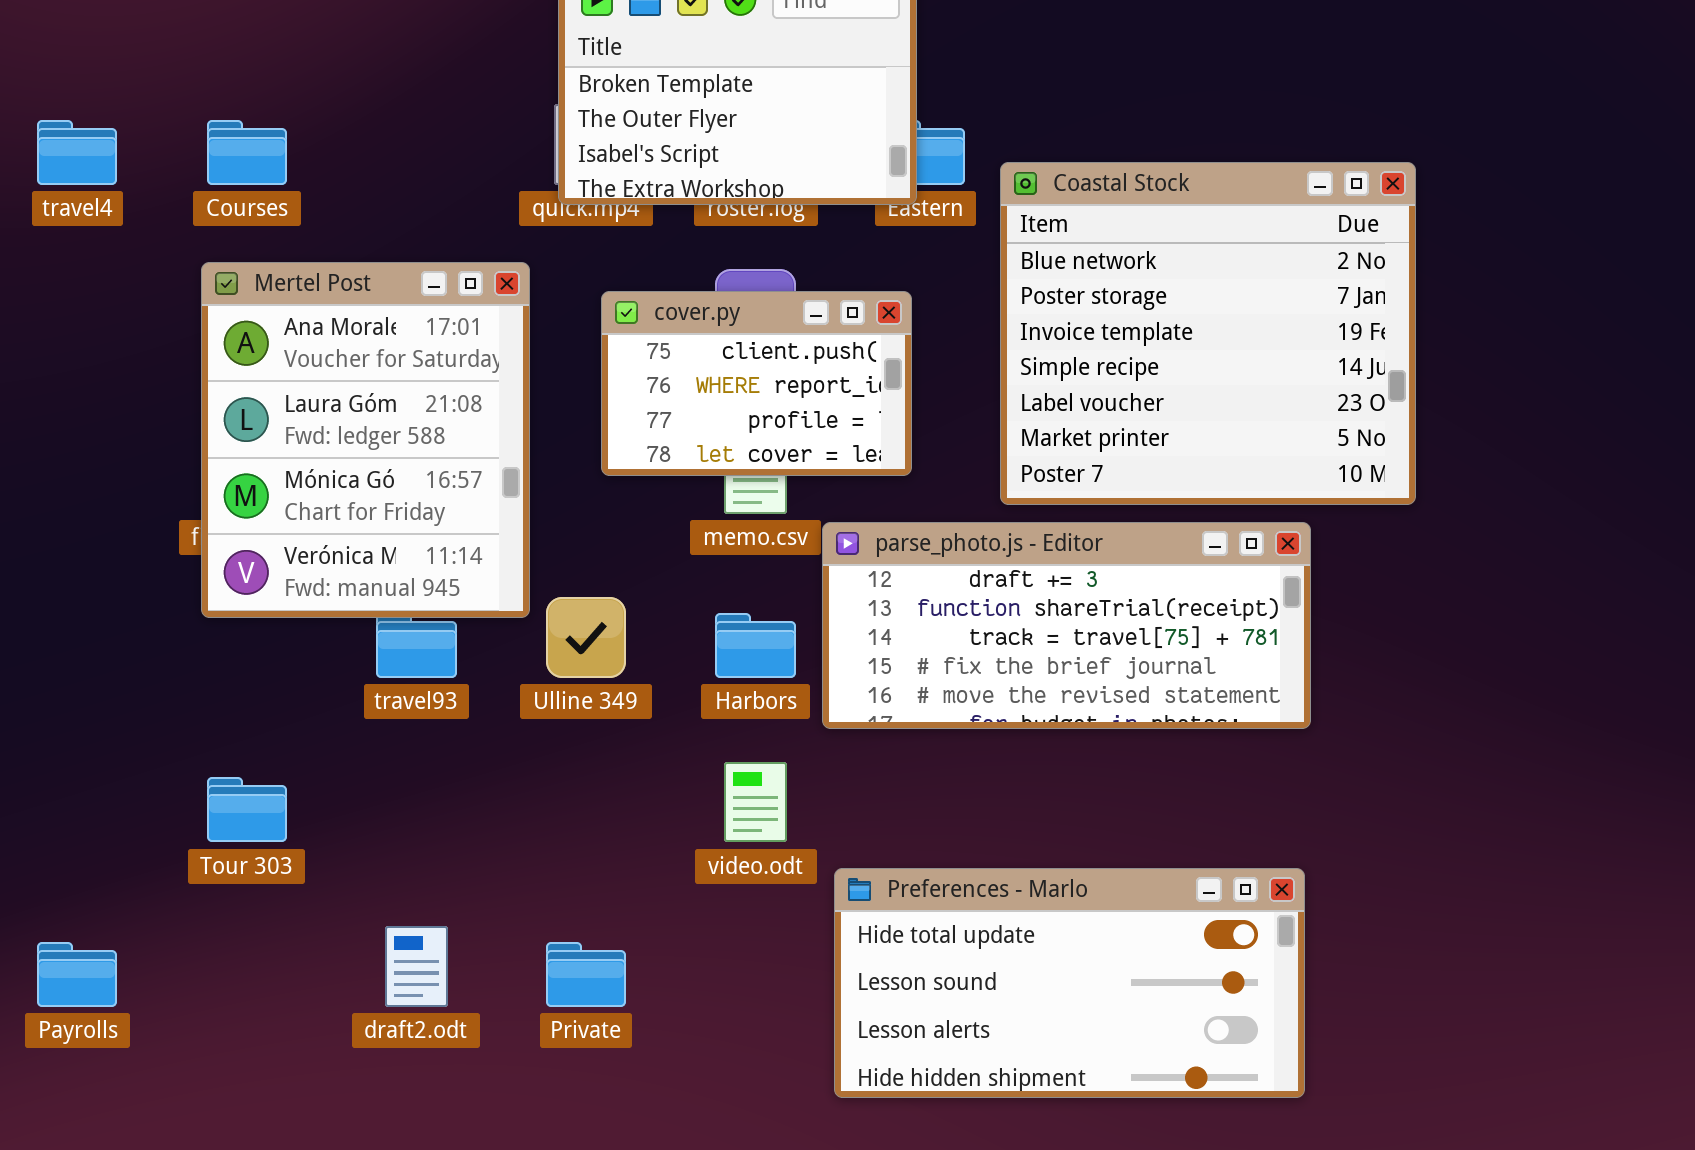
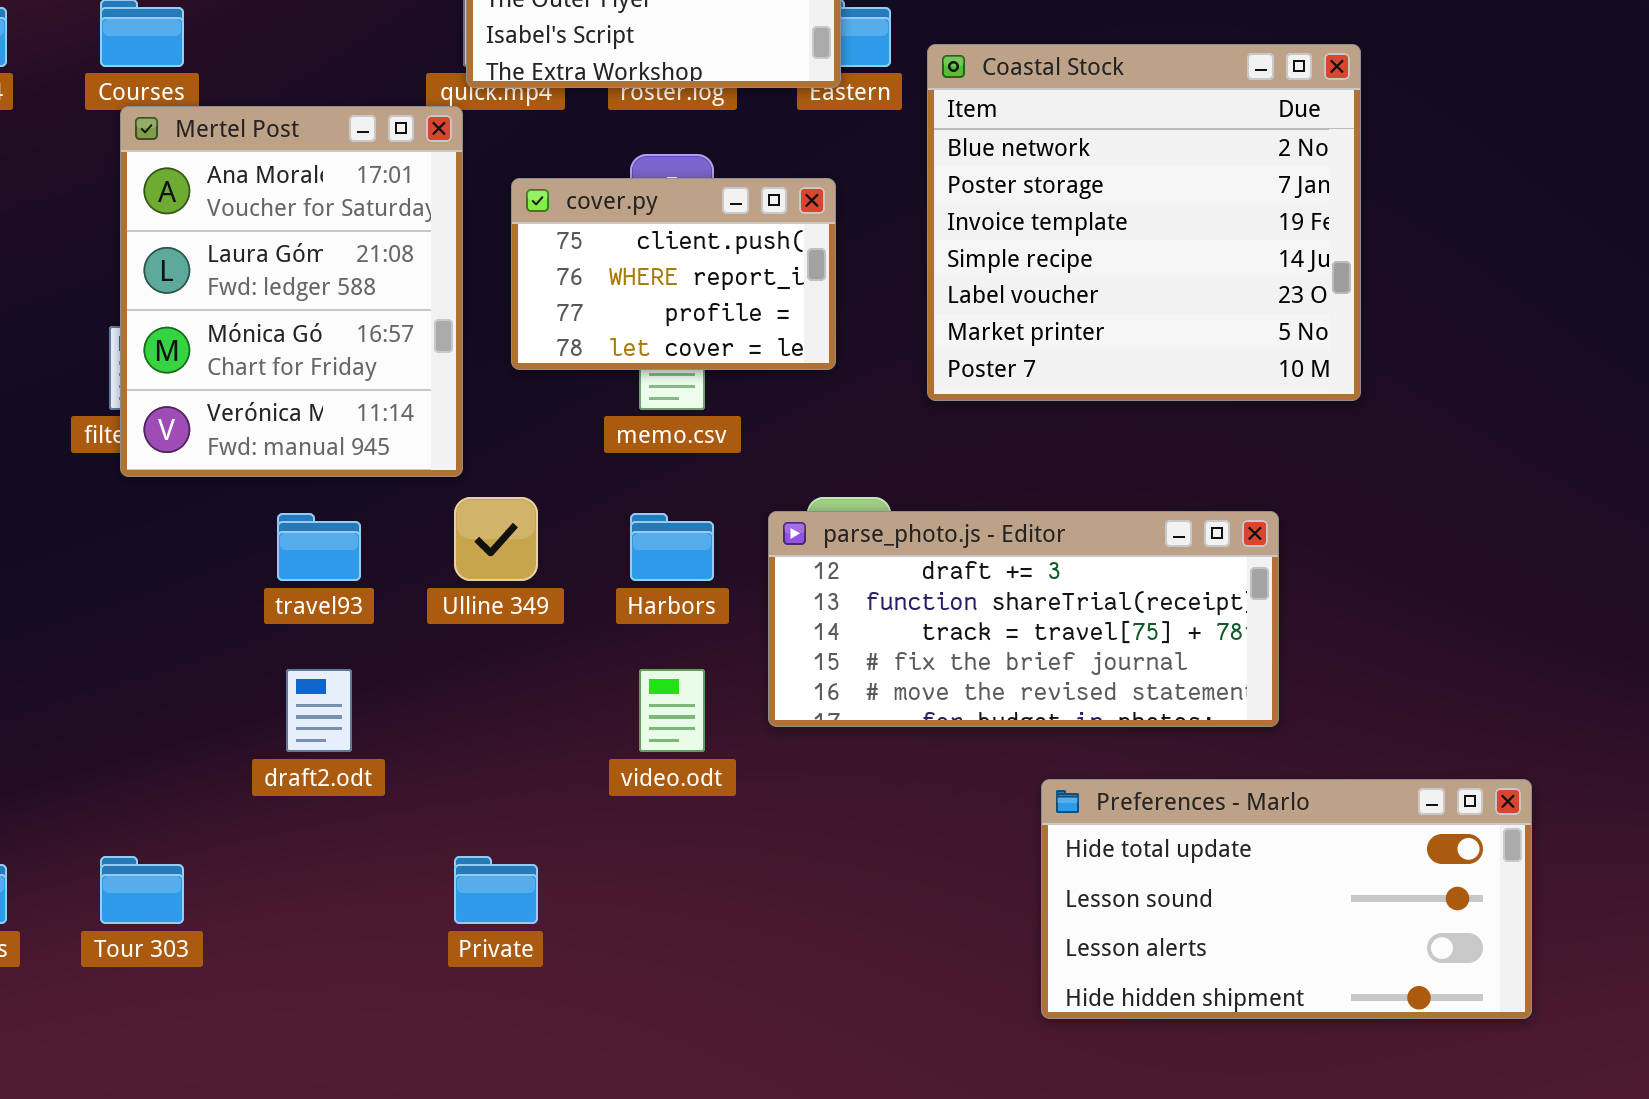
Mertel Post: [201,262,530,618] -> [120,106,463,477], moved
parse_photo.js - Editor: [822,522,1311,729] -> [768,511,1279,727], moved
Tour 303: [207,777,287,842] -> [100,856,184,924], moved
Preferences - Marlo: [834,868,1305,1098] -> [1041,779,1532,1019], moved
draft2.odt: [385,926,448,1007] -> [286,669,352,752], moved

